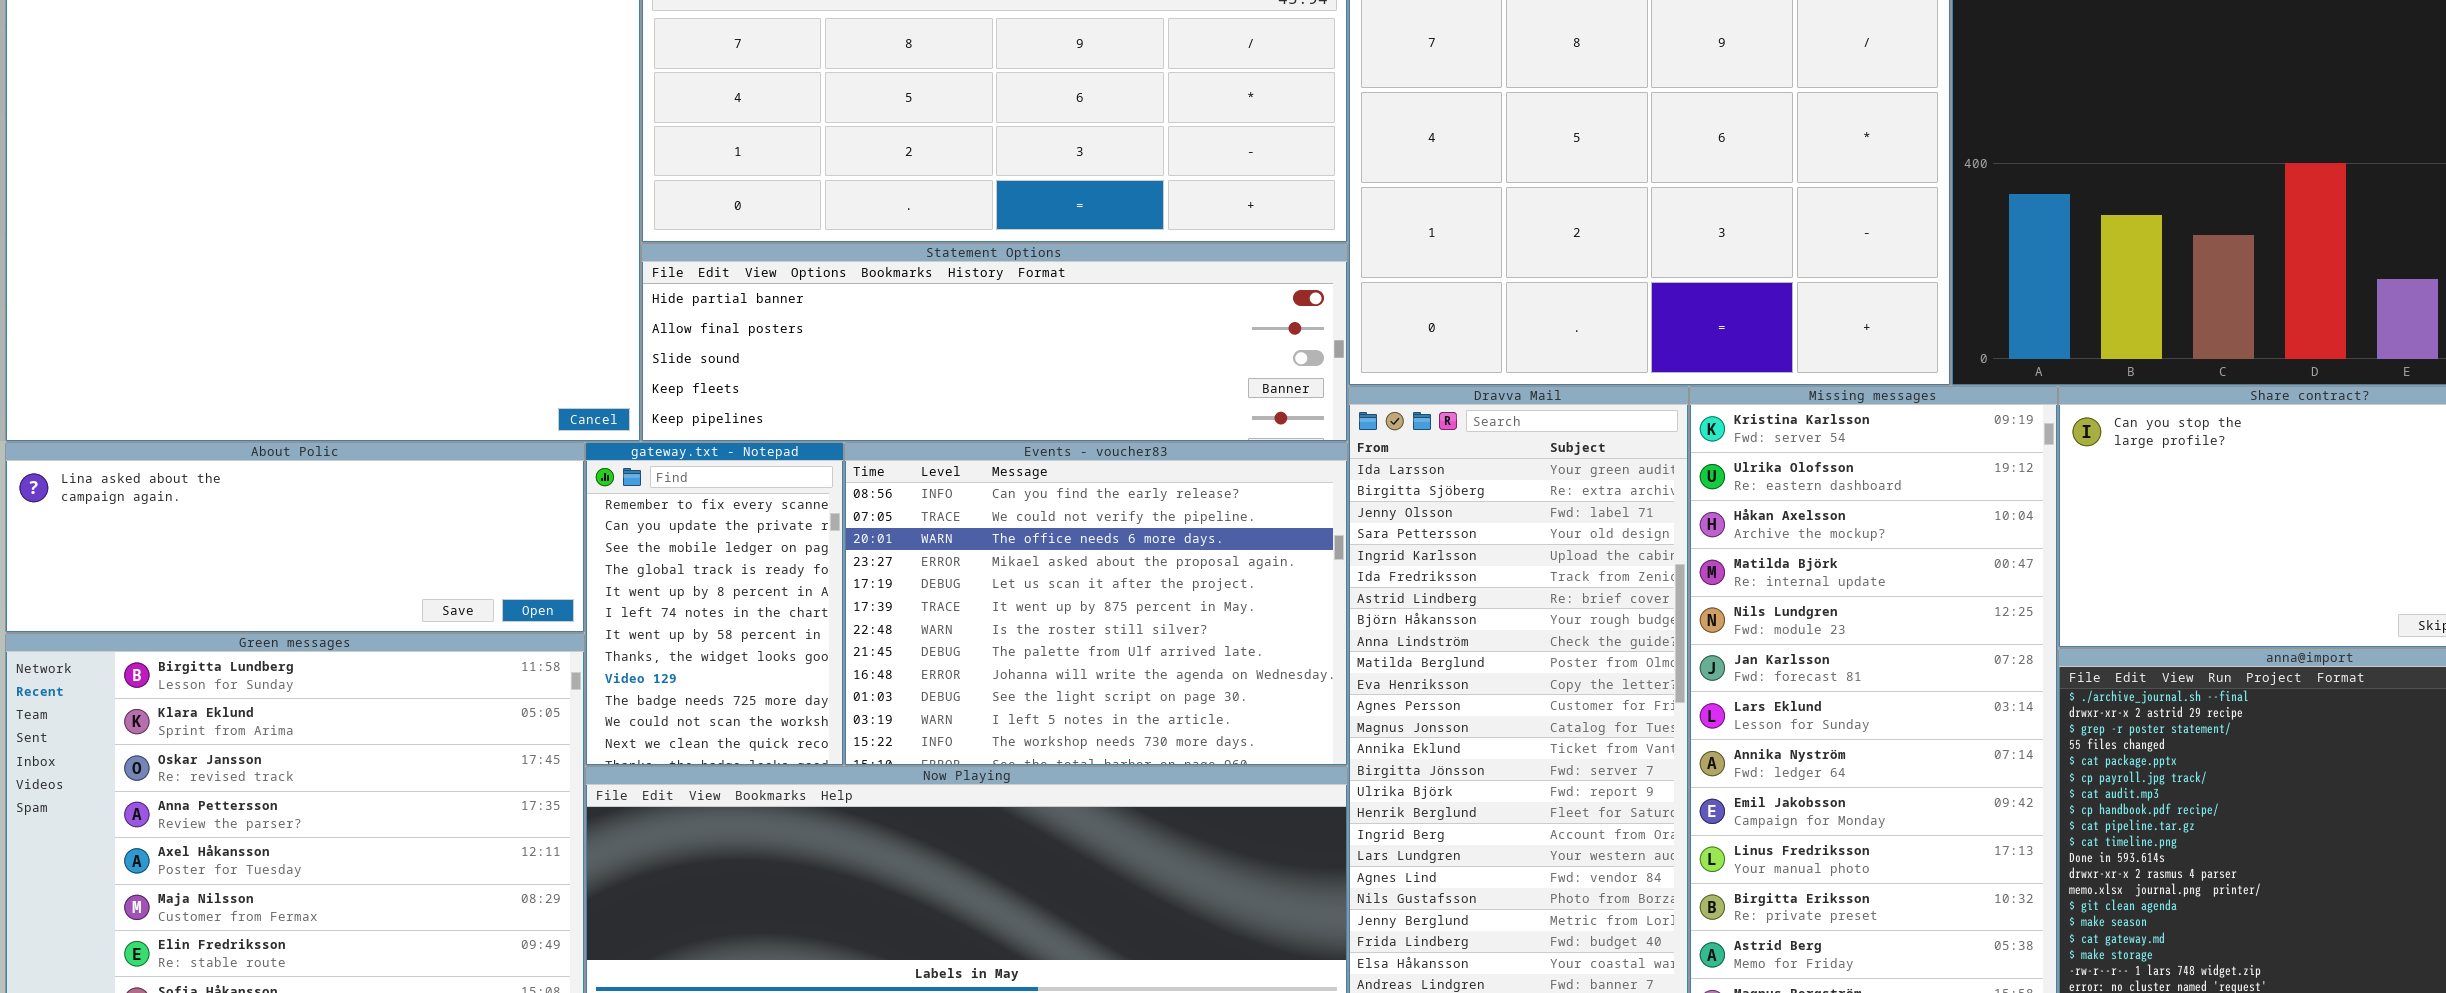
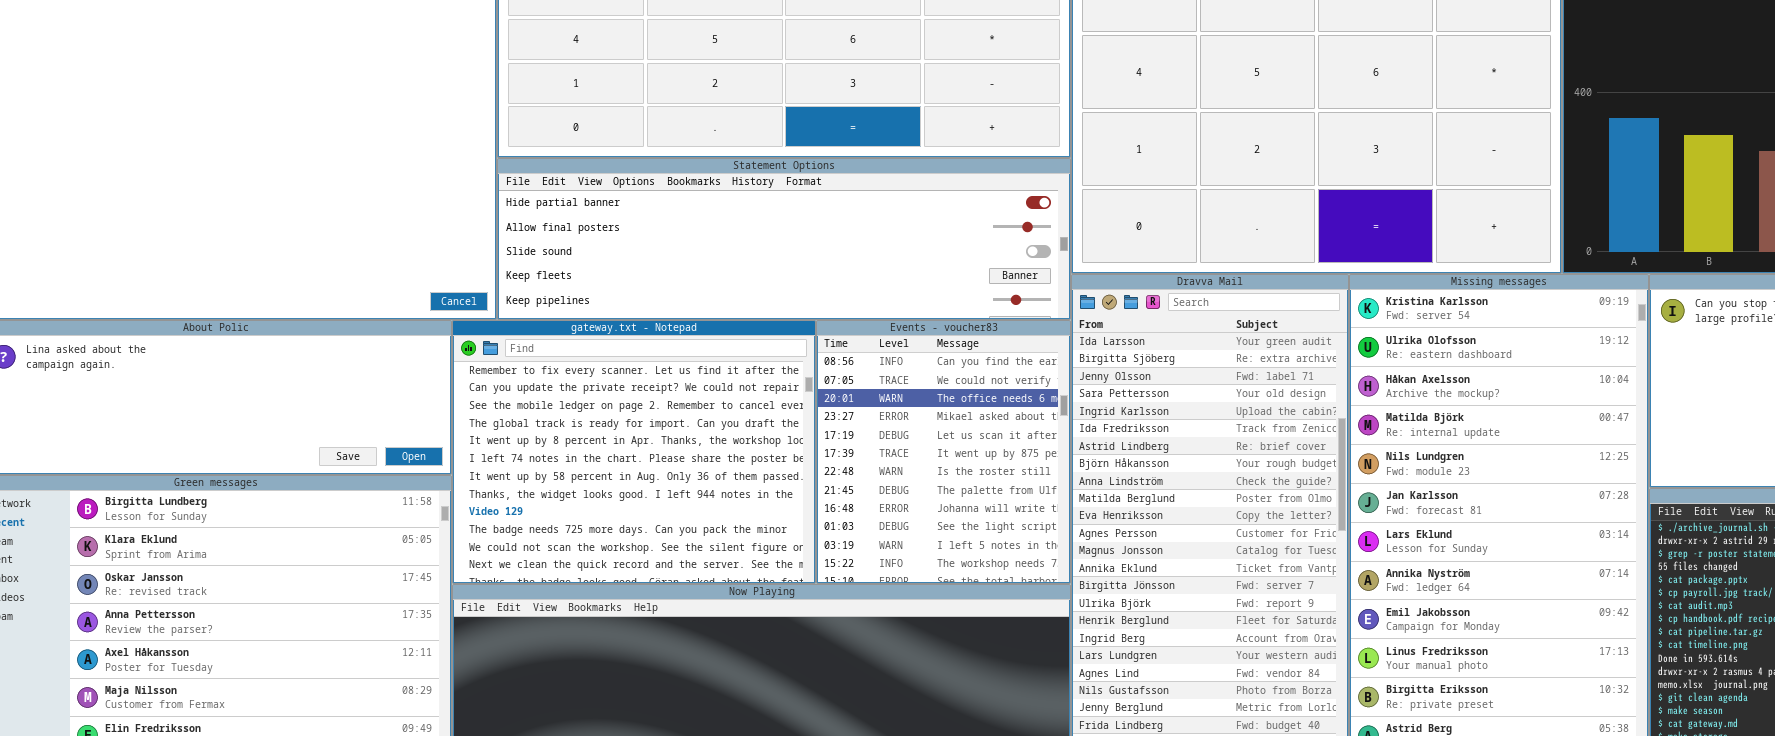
gateway.txt - Notepad: [585,442,844,766] -> [452,320,816,584], resized
Events - voucher83: [844,442,1348,766] -> [816,320,1071,584], resized

